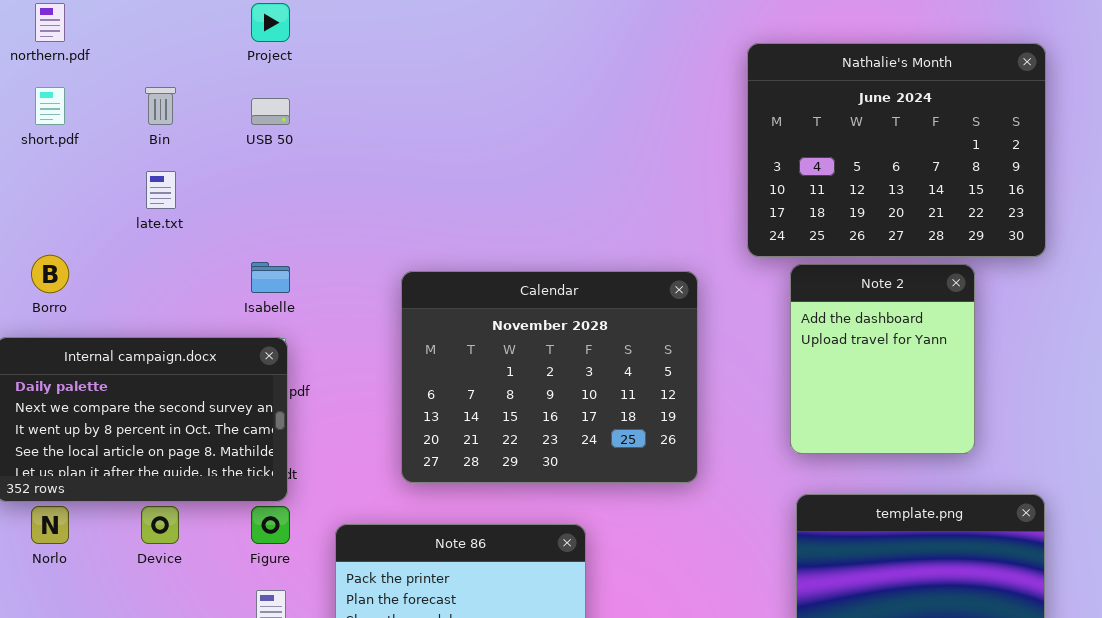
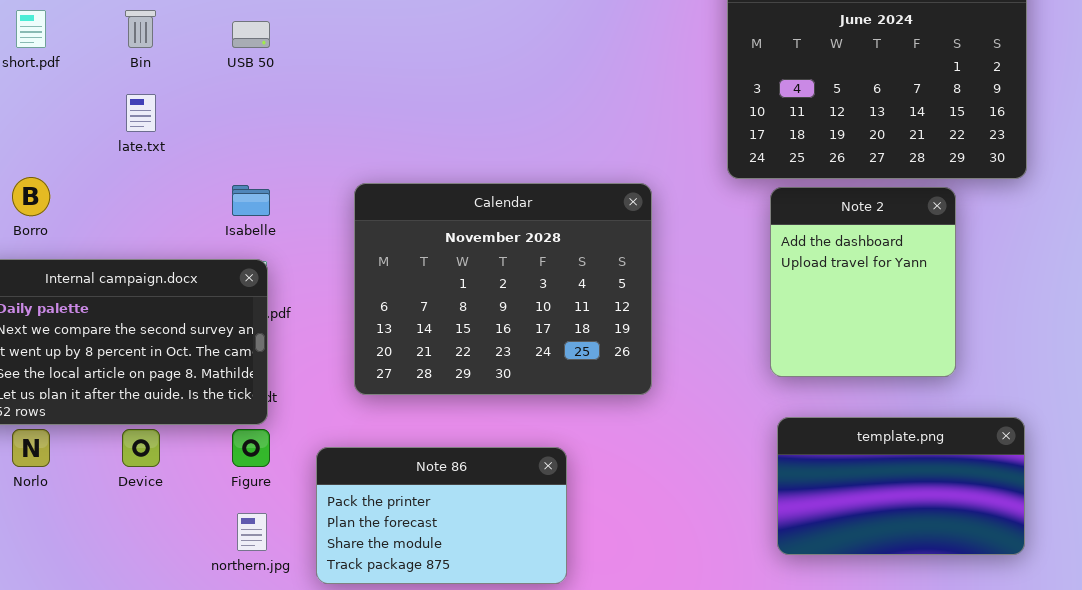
Calendar: [401,271,698,483] -> [354,183,652,395], moved

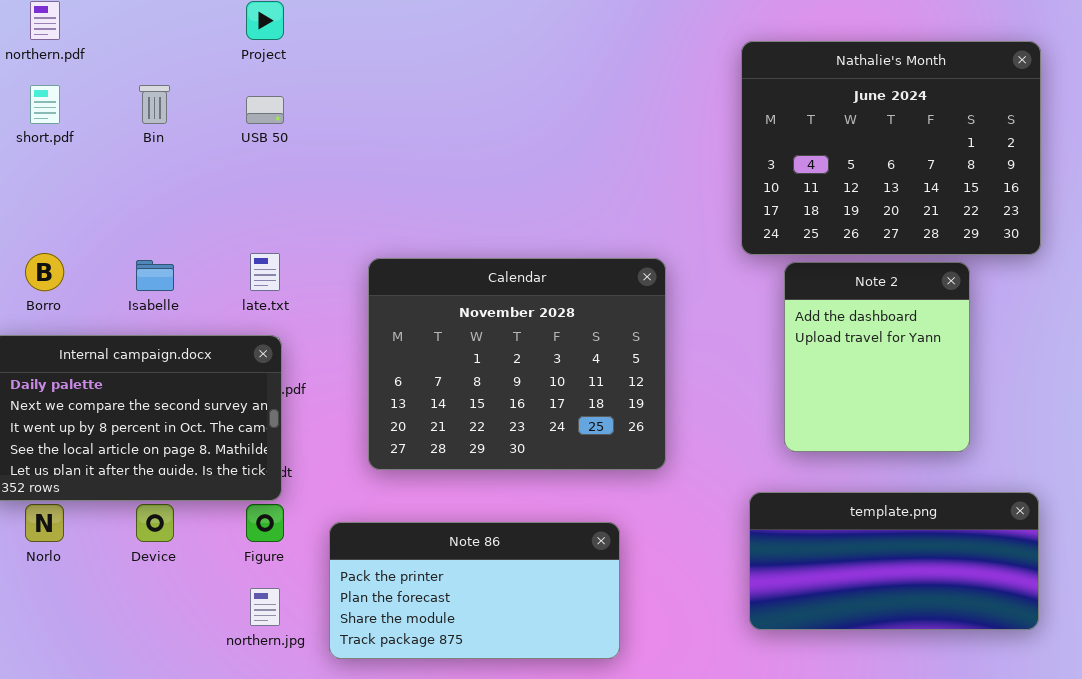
late.txt: [126,94,156,132] -> [250,253,280,291], moved
Isabelle: [232,185,270,216] -> [136,260,174,291], moved
template.png: [777,417,1025,555] -> [749,492,1039,630], resized
Note 86: [316,447,567,584] -> [329,522,620,659], resized

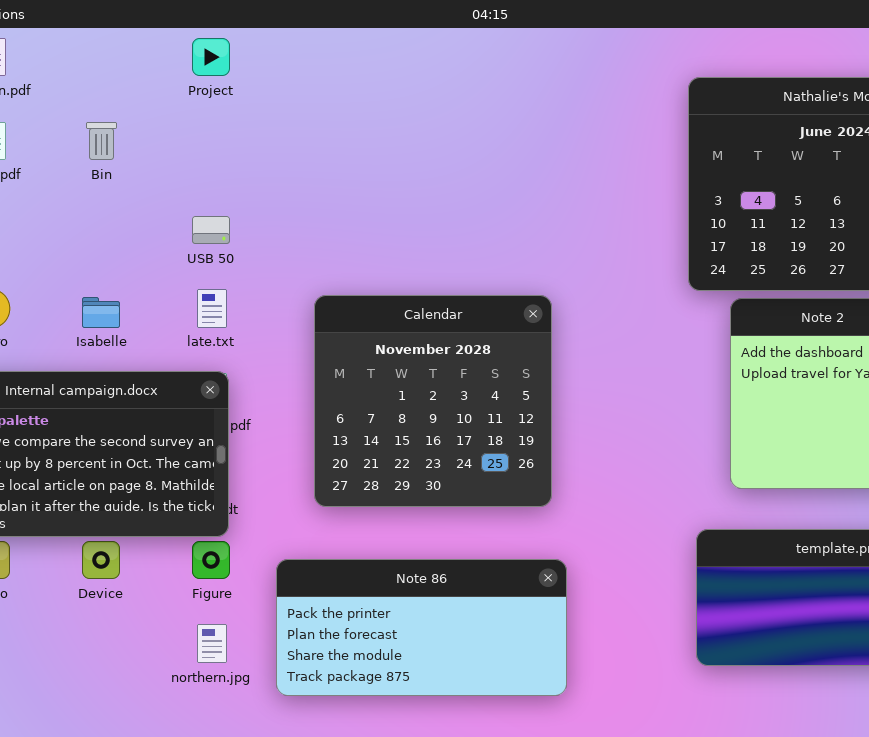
USB 50: [246,96,284,124] -> [192,216,230,244], moved
Calendar: [368,258,666,470] -> [314,295,552,507], resized

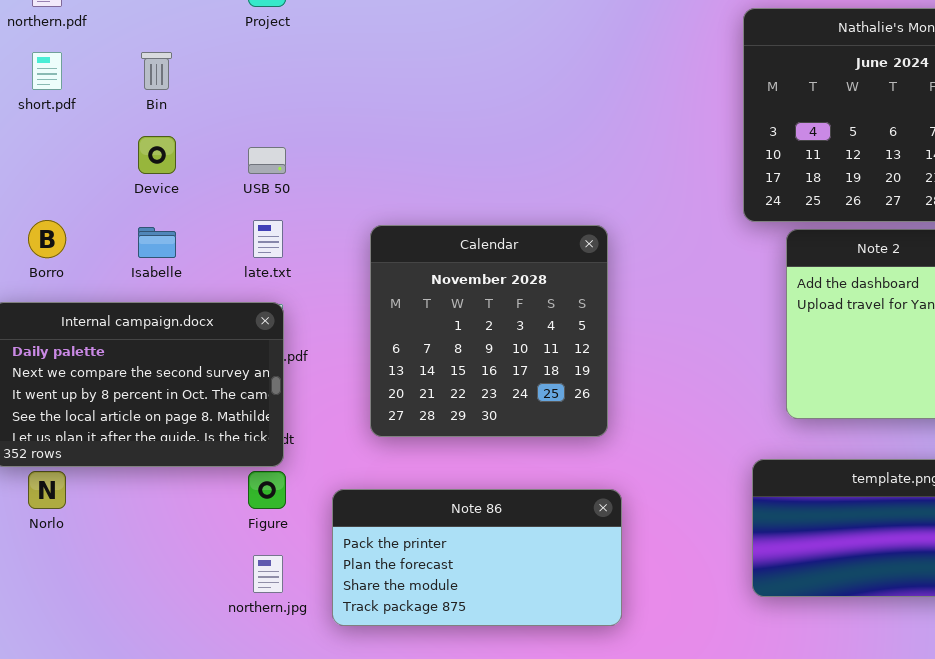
Device: [82,541,120,579] -> [138,136,176,174], moved

